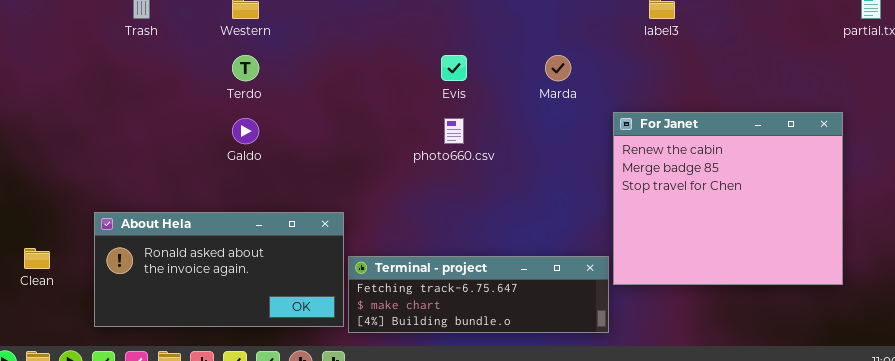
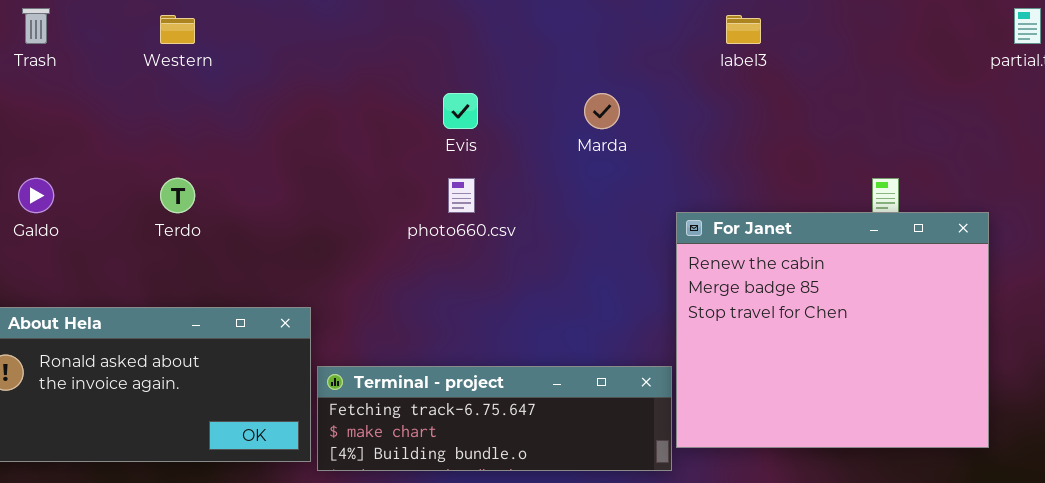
Terdo: [232,55,259,81] -> [160,178,195,213], moved
For Janet: [613,112,843,285] -> [676,212,989,448], moved
Galdo: [232,118,259,144] -> [18,178,54,213], moved

